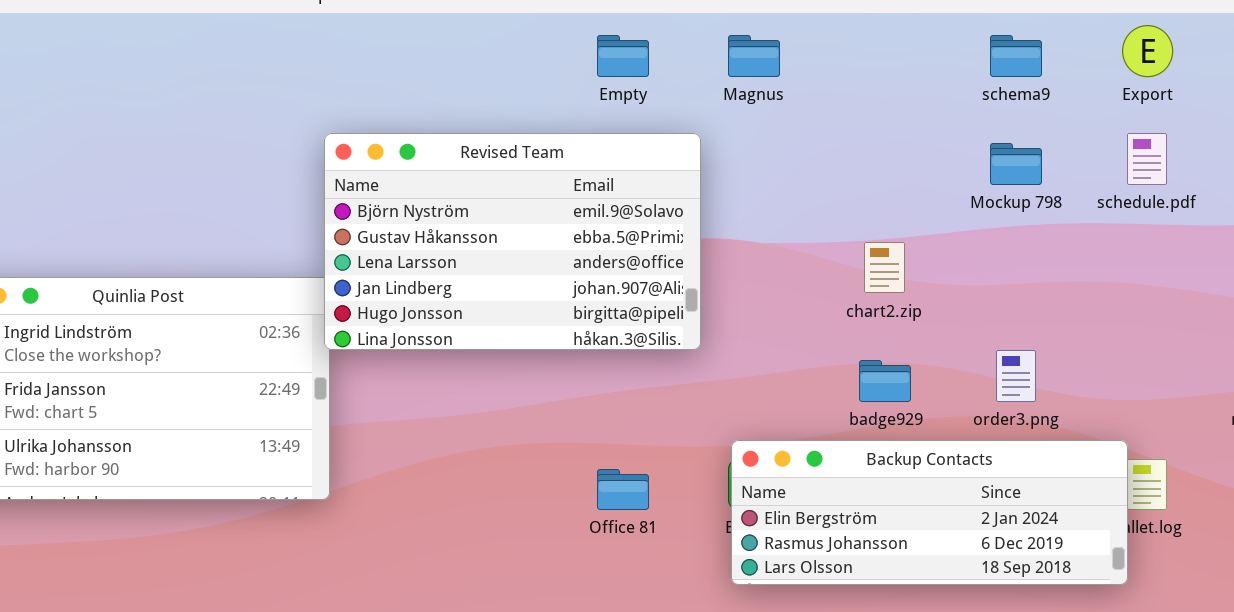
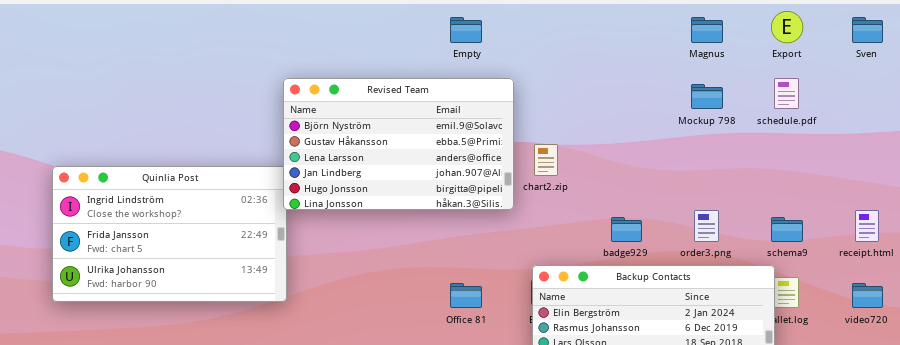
Magnus: [728,35,780,77] -> [691,17,723,43], moved
schema9: [990,35,1042,77] -> [771,217,803,242], moved
chart2.zip: [864,242,905,293] -> [534,144,558,176], moved

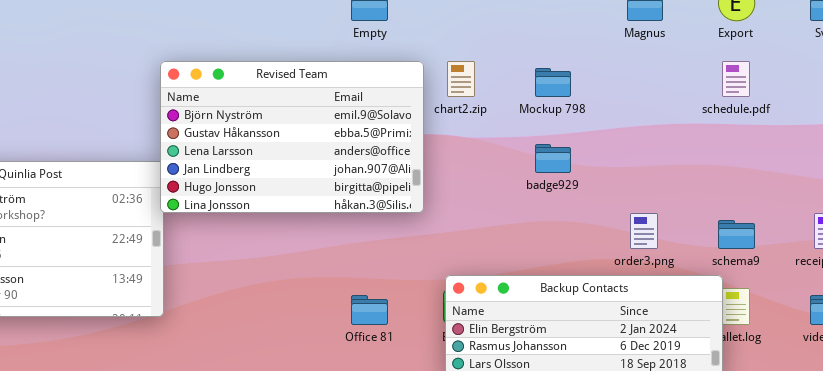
Mockup 798: [691,84,723,109] -> [535,68,571,97], moved
chart2.zip: [534,144,558,176] -> [447,61,475,97], moved
badge929: [611,217,642,242] -> [535,144,571,173], moved

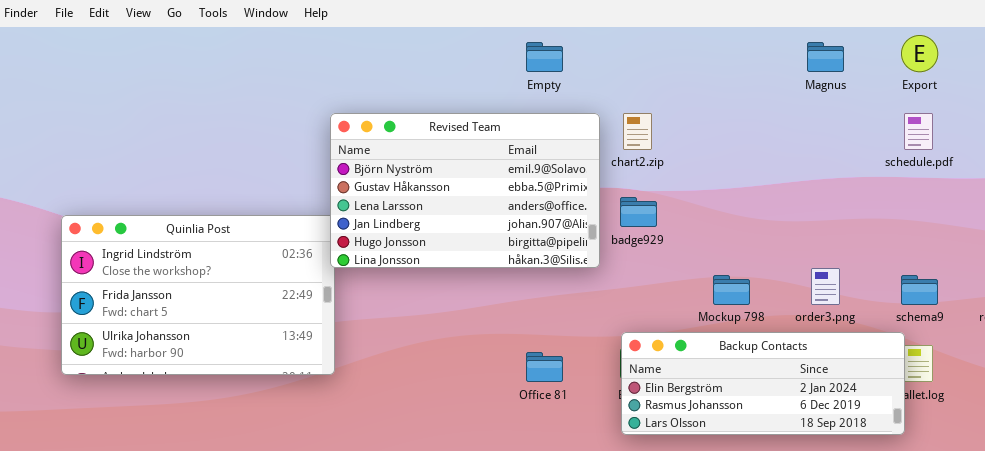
Mockup 798: [535,68,571,97] -> [713,275,750,305], moved
badge929: [535,144,571,173] -> [620,197,657,227], moved

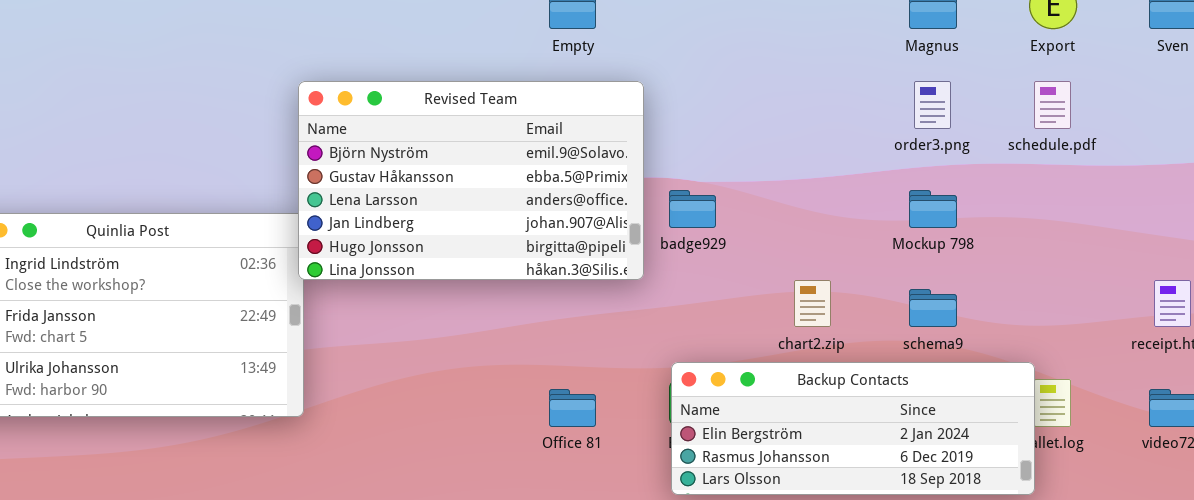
chart2.zip: [623,113,652,150] -> [794,280,831,327], moved
order3.png: [811,268,840,305] -> [914,81,951,129], moved
Mockup 798: [713,275,750,305] -> [909,190,957,228], moved
schema9: [901,275,938,305] -> [909,289,957,327], moved

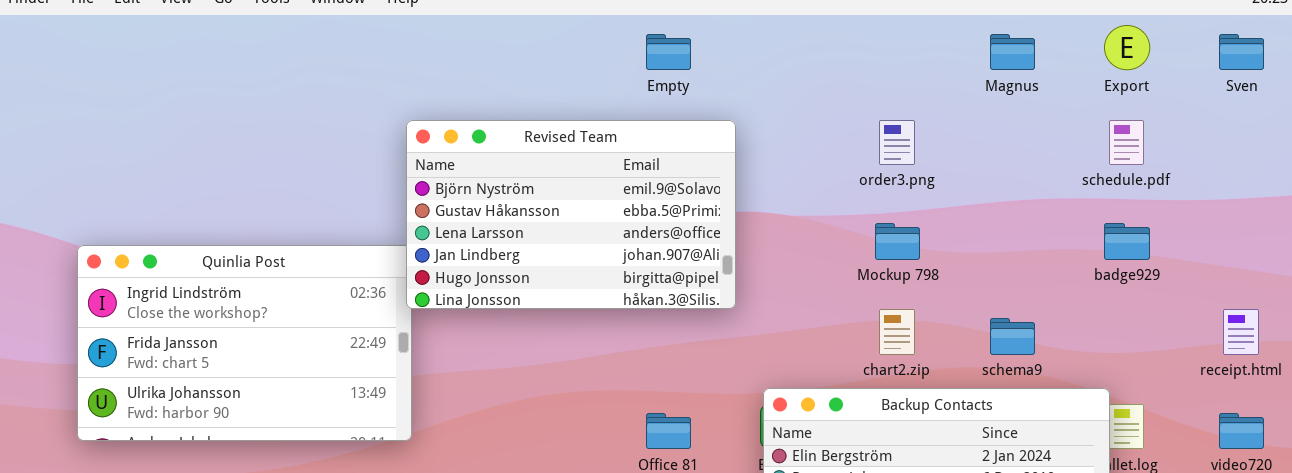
order3.png: [914,81,951,129] -> [879,120,915,165], moved
badge929: [669,190,716,228] -> [1104,223,1150,260], moved
Mockup 798: [909,190,957,228] -> [875,223,920,260], moved

